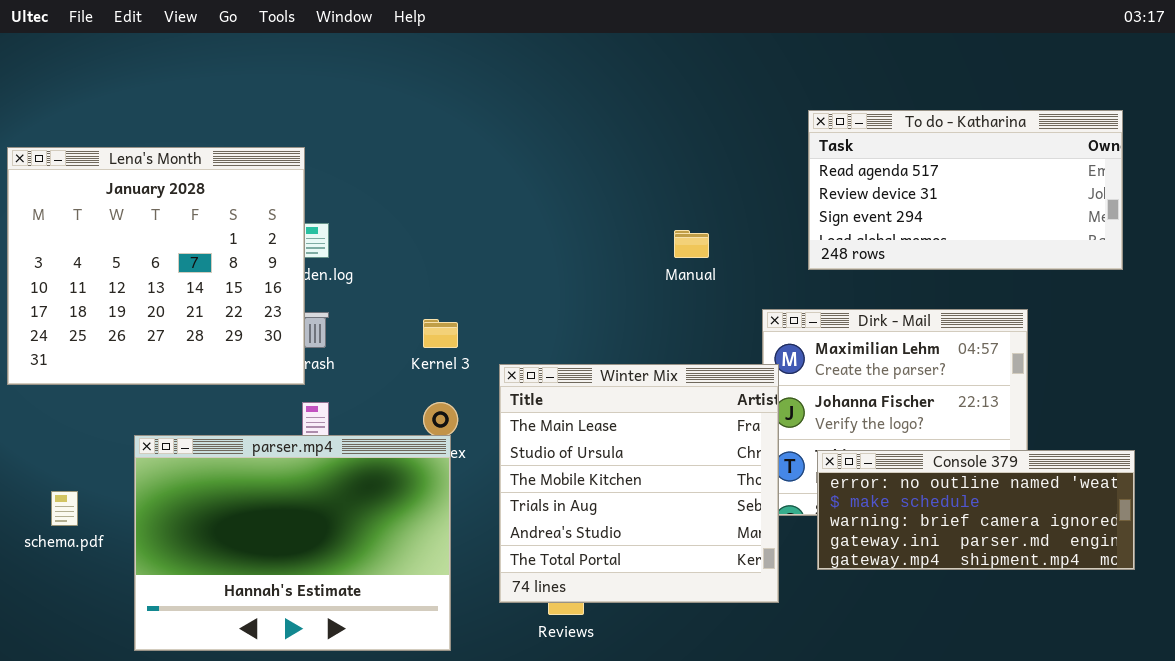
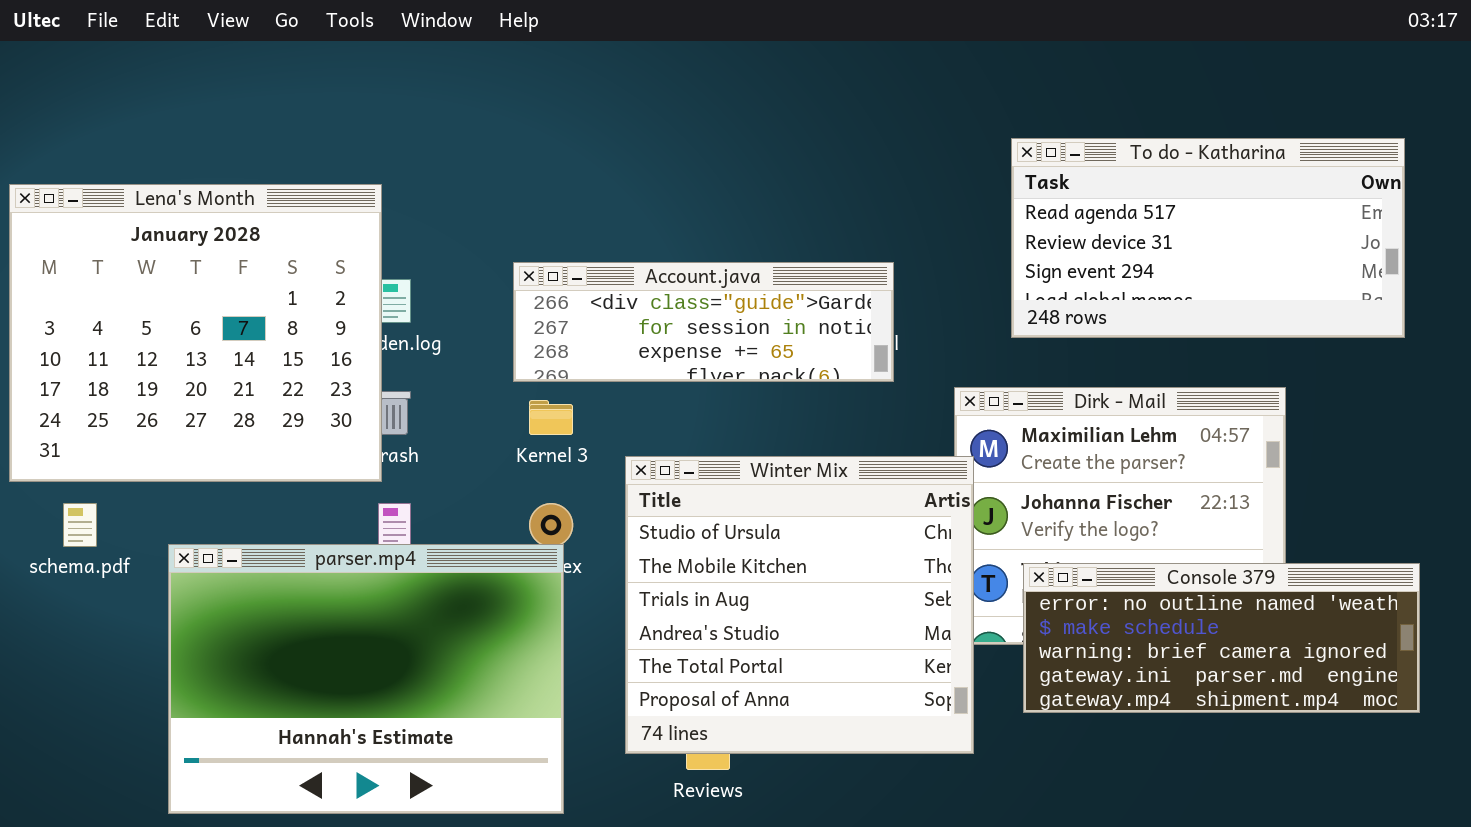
Account.java: none -> [513,262,894,382], opened
Winter Mix: [499,364,779,603] -> [625,456,974,754], scrolled down 1 row
schema.pdf: [51,491,78,526] -> [63,503,97,547], moved

